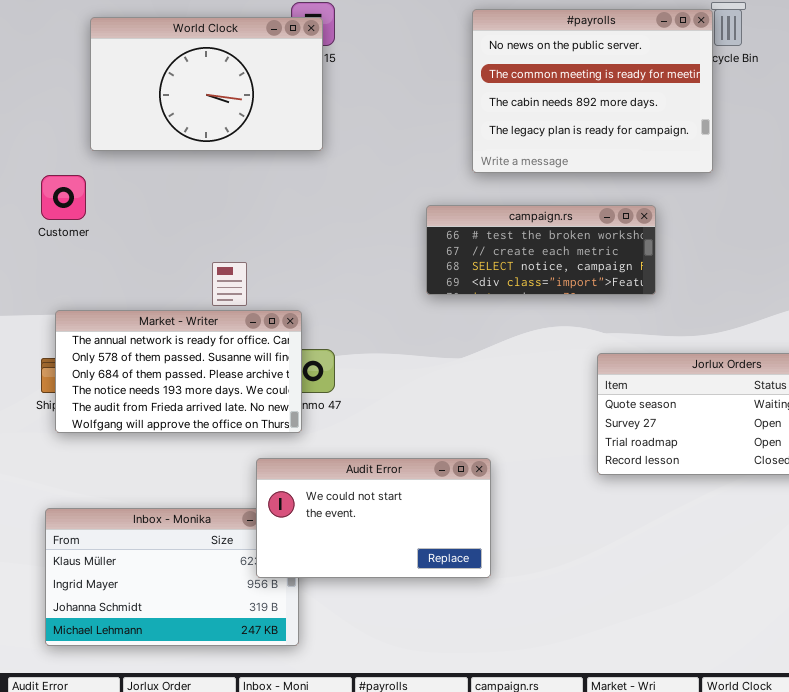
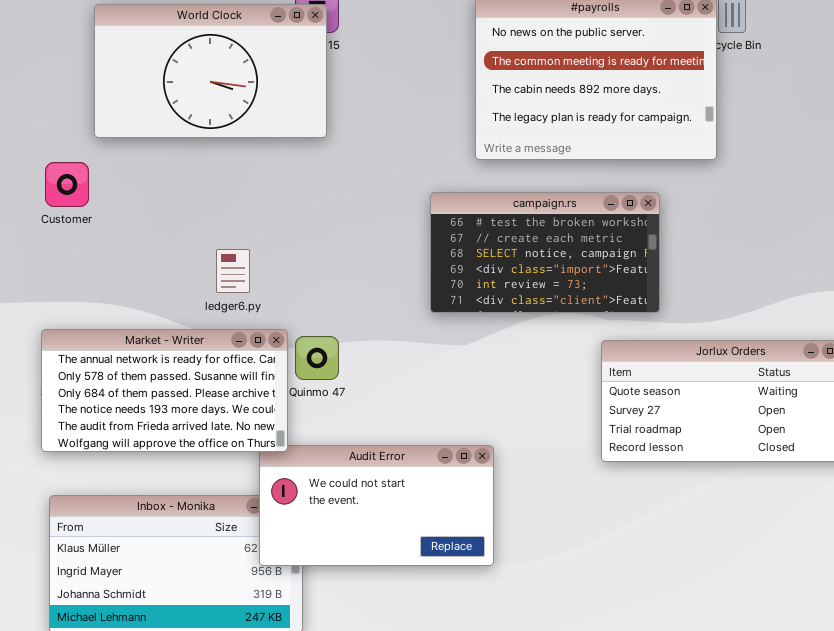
campaign.rs: [426,205,656,295] -> [430,192,660,313], resized
Market - Writer: [55,310,302,433] -> [41,329,288,452], moved

